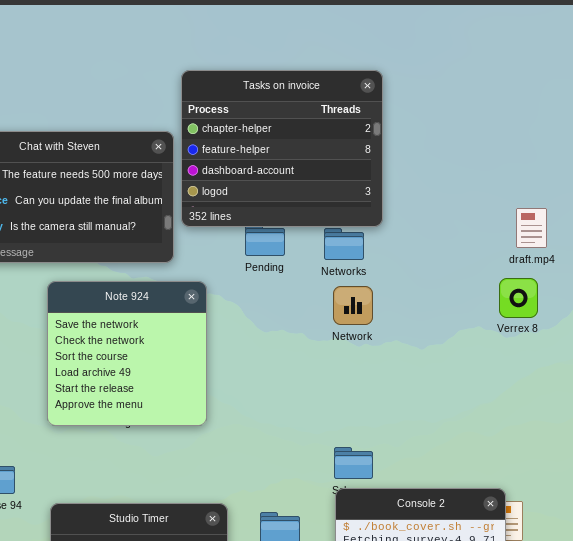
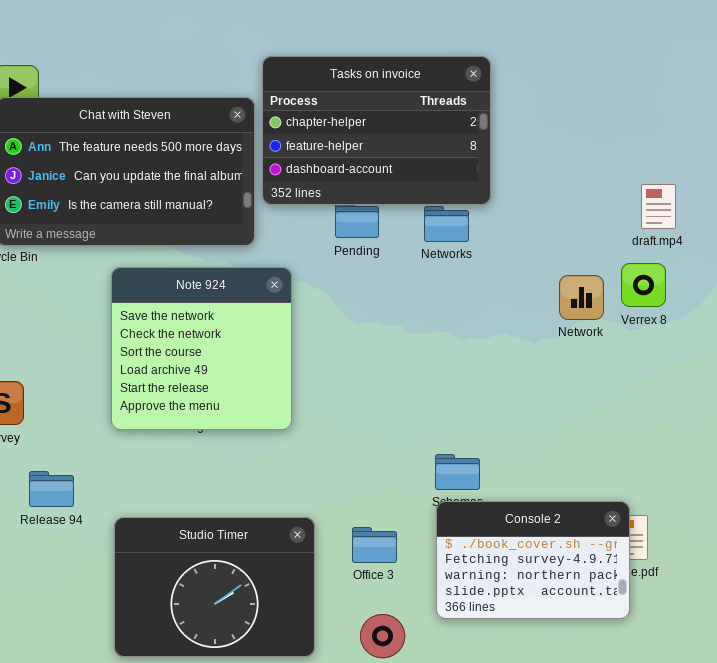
Tasks on invoice: [181,70,383,227] -> [262,56,491,205], resized
Network: [333,286,373,325] -> [559,275,604,320], moved

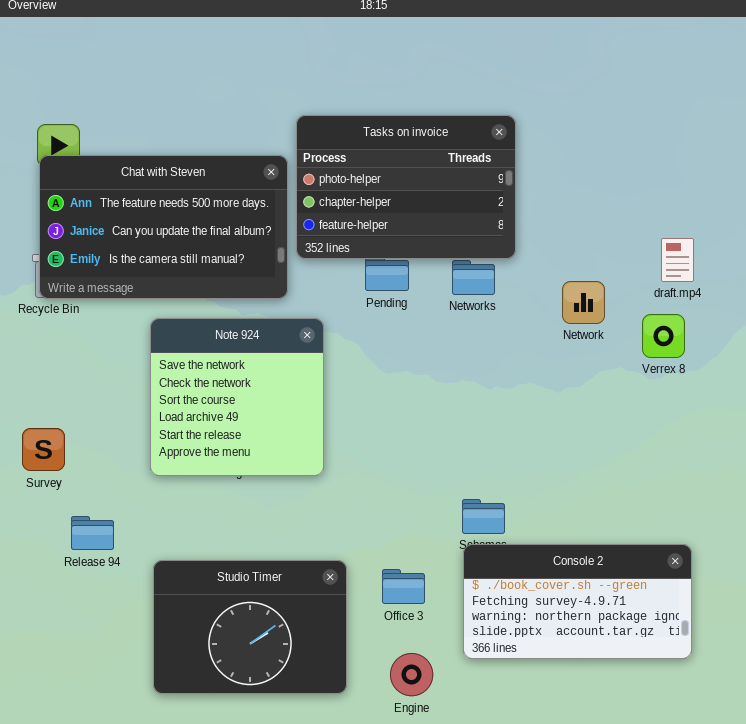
Tasks on invoice: [262,56,491,205] -> [296,115,516,259], scrolled up 1 row
Network: [559,275,604,320] -> [562,281,605,324], moved
Console 2: [436,501,630,619] -> [463,544,692,659], resized

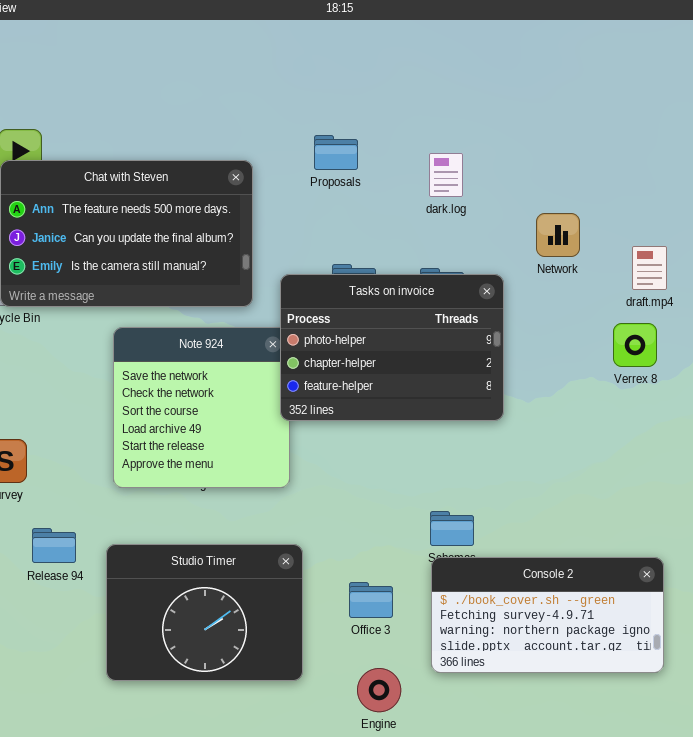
Tasks on invoice: [296,115,516,259] -> [280,274,504,421], moved
Network: [562,281,605,324] -> [536,213,580,257], moved
Studio Timer: [153,560,347,694] -> [106,544,303,681], moved

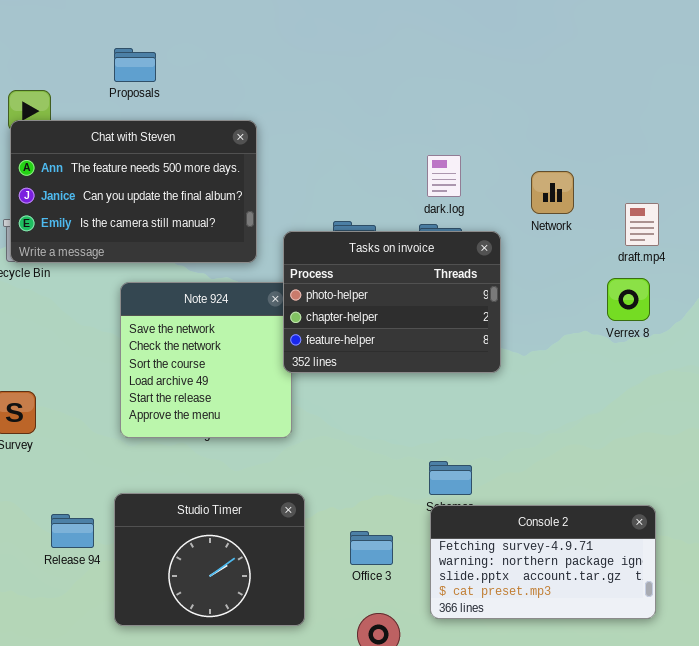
Proposals: [314,135,358,170] -> [114,48,156,82], moved
dark.log: [429,153,463,197] -> [427,155,461,197], moved
Release 94: [32,528,76,563] -> [51,514,94,548], moved
Console 2: [431,557,664,673] -> [430,505,656,619], scrolled down 1 row

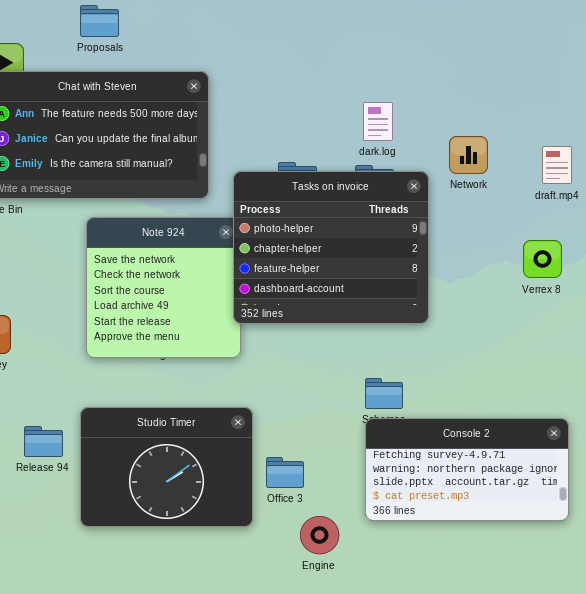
Network: [531,171,574,214] -> [449,136,488,174], moved
Tasks on invoice: [283,231,501,373] -> [233,171,429,324], resized
Verrex 8: [607,278,650,321] -> [523,240,562,278], moved
Office 3: [350,531,393,565] -> [266,457,304,488], moved

